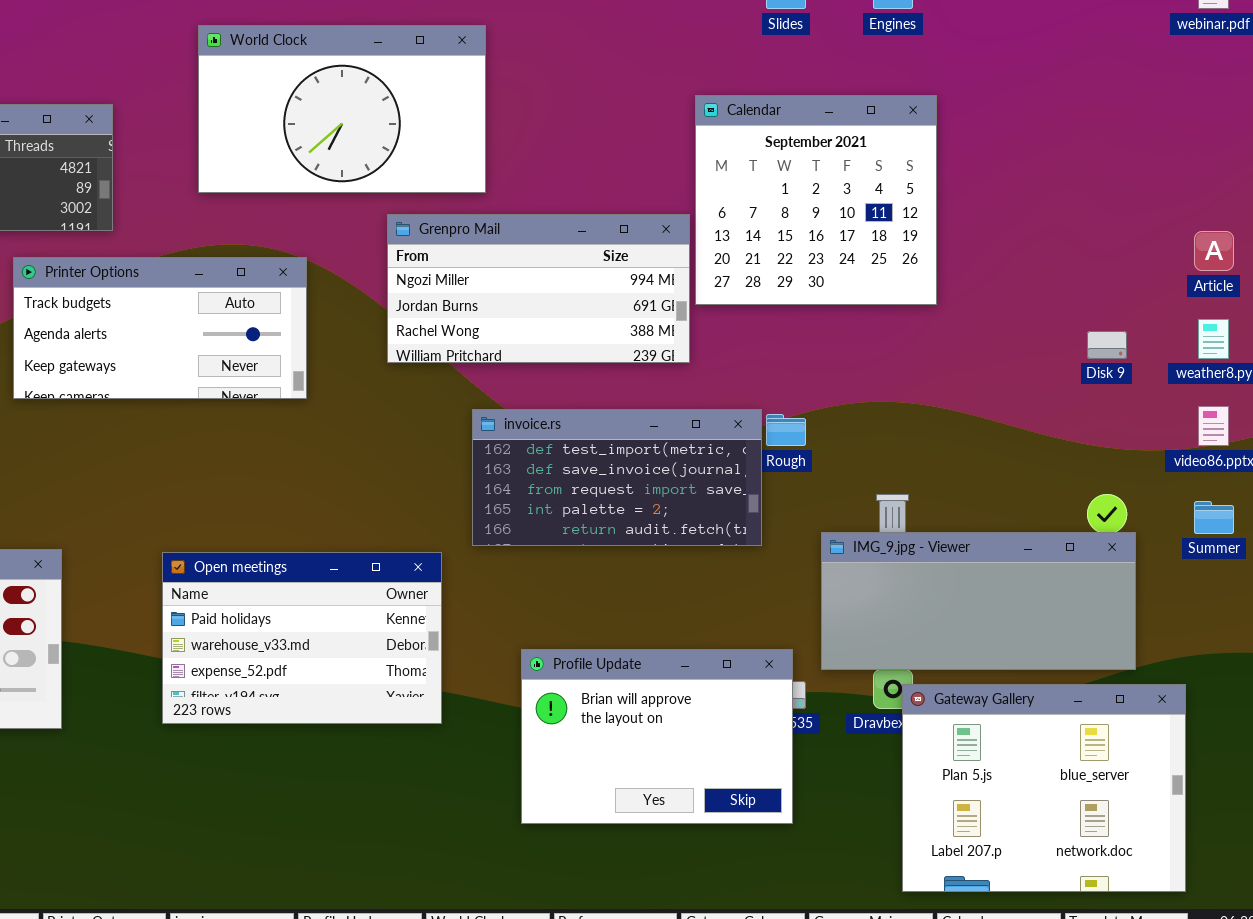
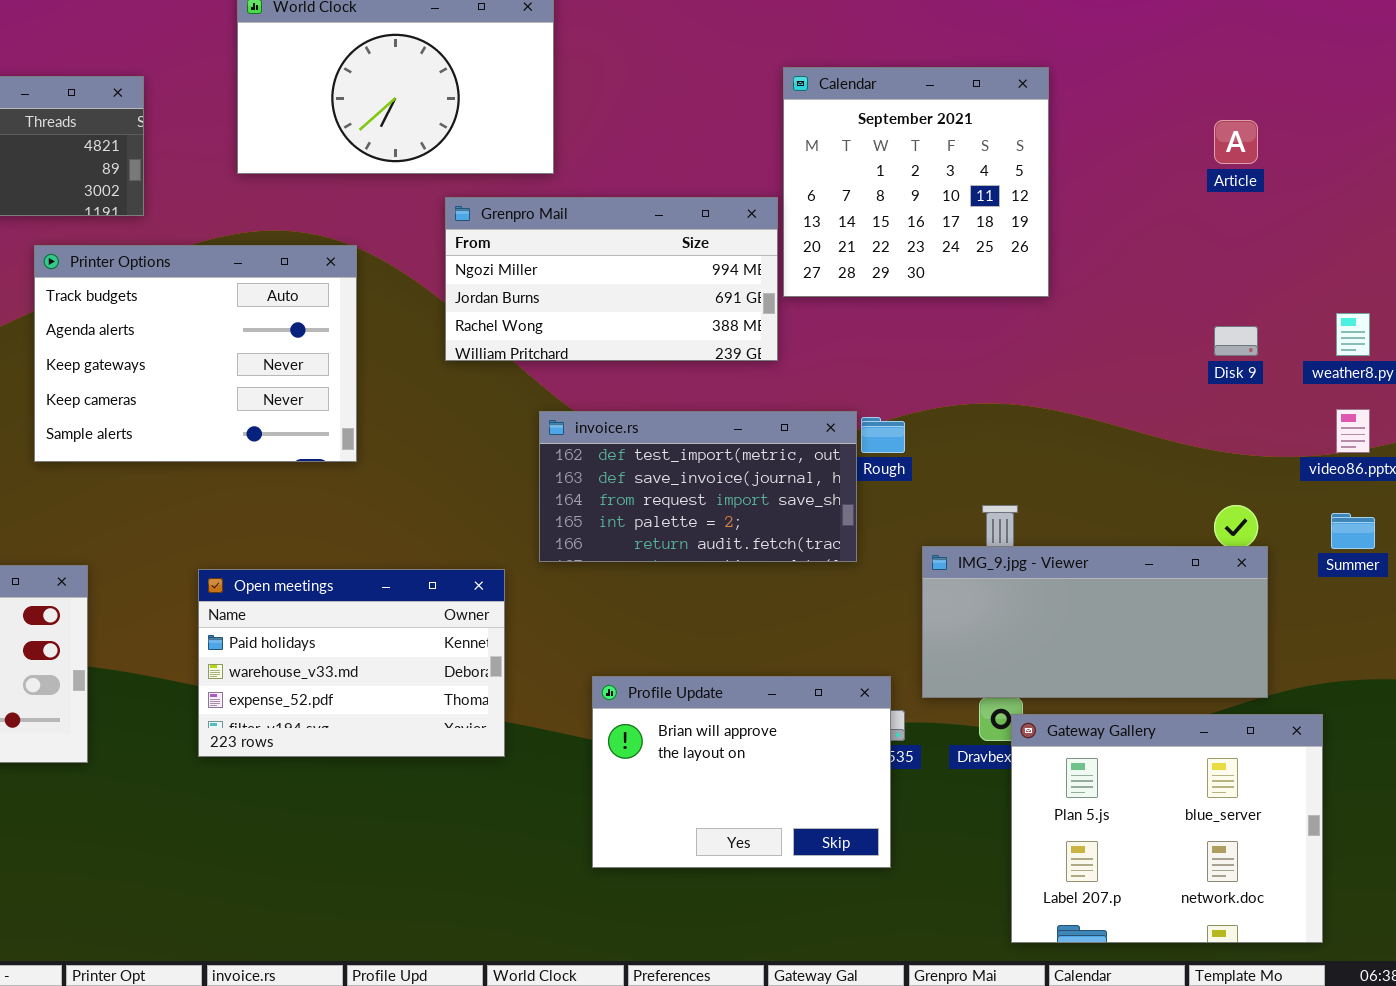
Article: [1194,231,1234,271] -> [1214,120,1258,164], moved
Printer Options: [13,257,307,399] -> [34,245,357,462], resized

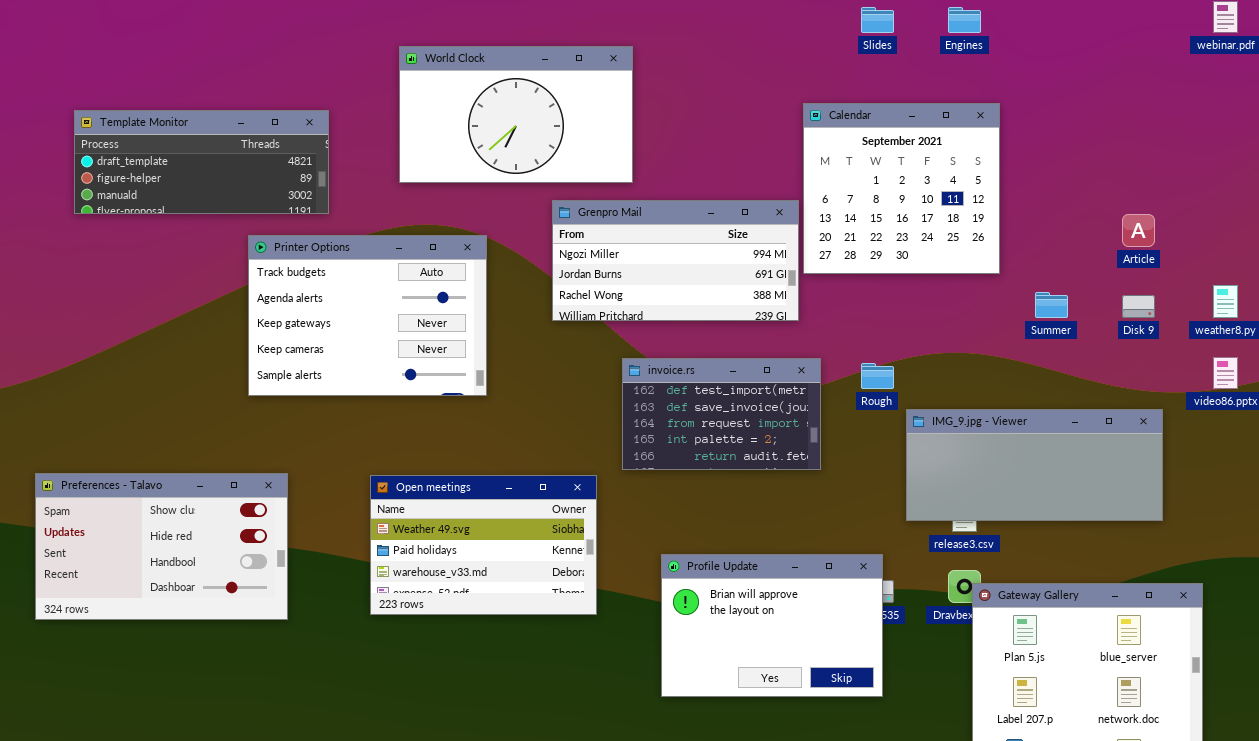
Article: [1214,120,1258,164] -> [1122,214,1155,247], moved
invoice.rs: [539,411,857,562] -> [622,358,821,470], resized
Summer: [1331,513,1375,549] -> [1035,292,1068,318], moved
IMG_9.jpg - Viewer: [922,546,1268,698] -> [906,409,1163,521], moved
Open meetings: [198,569,505,757] -> [370,475,597,615], scrolled up 1 row

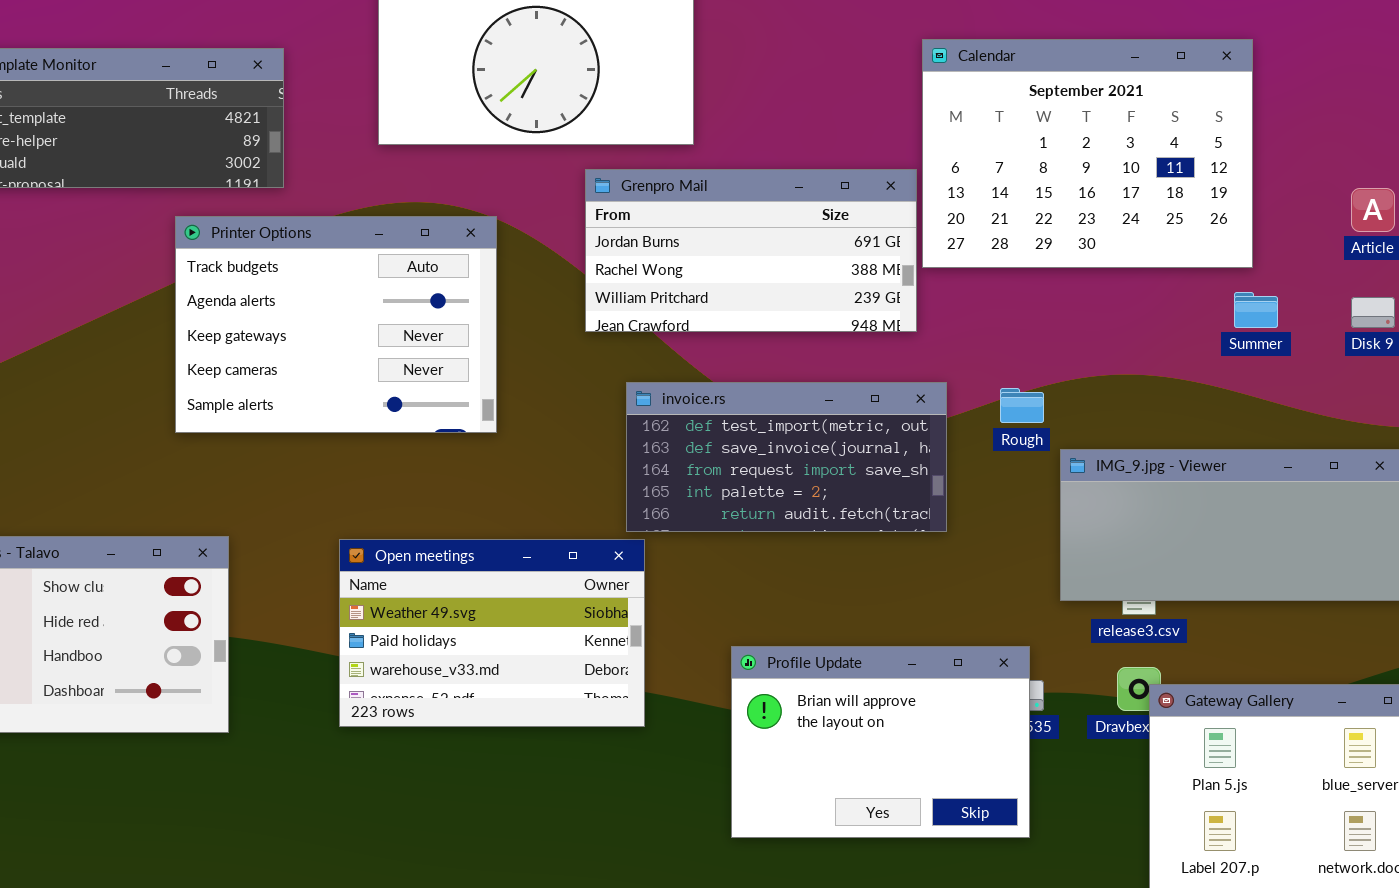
Calendar: [803,103,1000,274] -> [922,39,1253,268], resized
Grenpro Mail: [552,200,799,321] -> [585,169,917,332], scrolled down 1 row
invoice.rs: [622,358,821,470] -> [626,382,947,532], resized

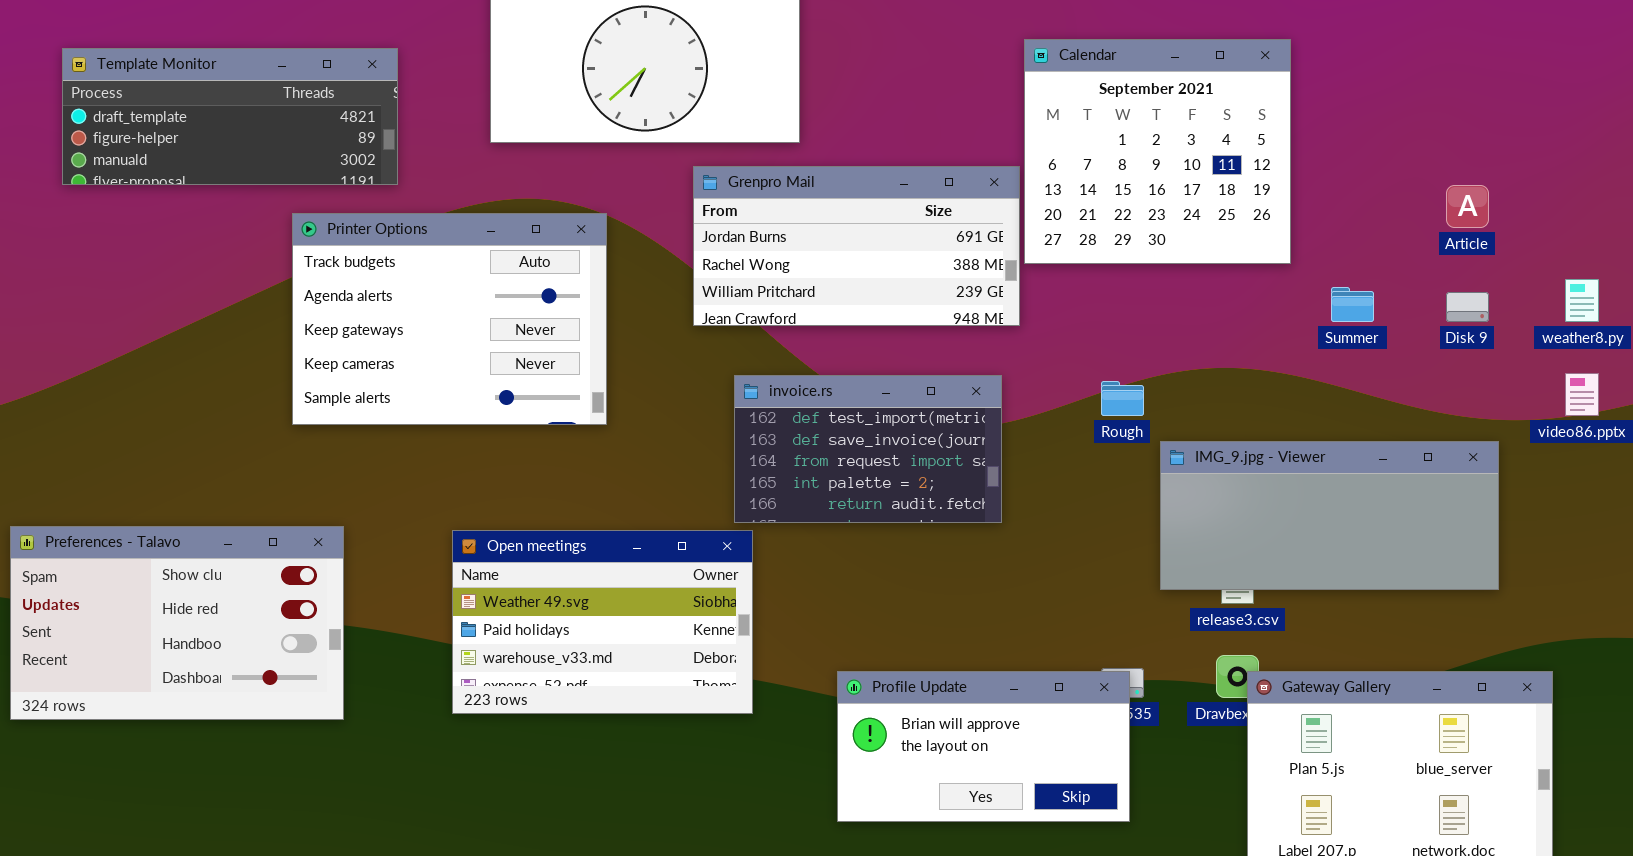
Calendar: [922,39,1253,268] -> [1024,39,1291,264], resized
invoice.rs: [626,382,947,532] -> [734,375,1002,523], resized
Profile Update: [731,646,1030,838] -> [837,671,1130,822], resized

